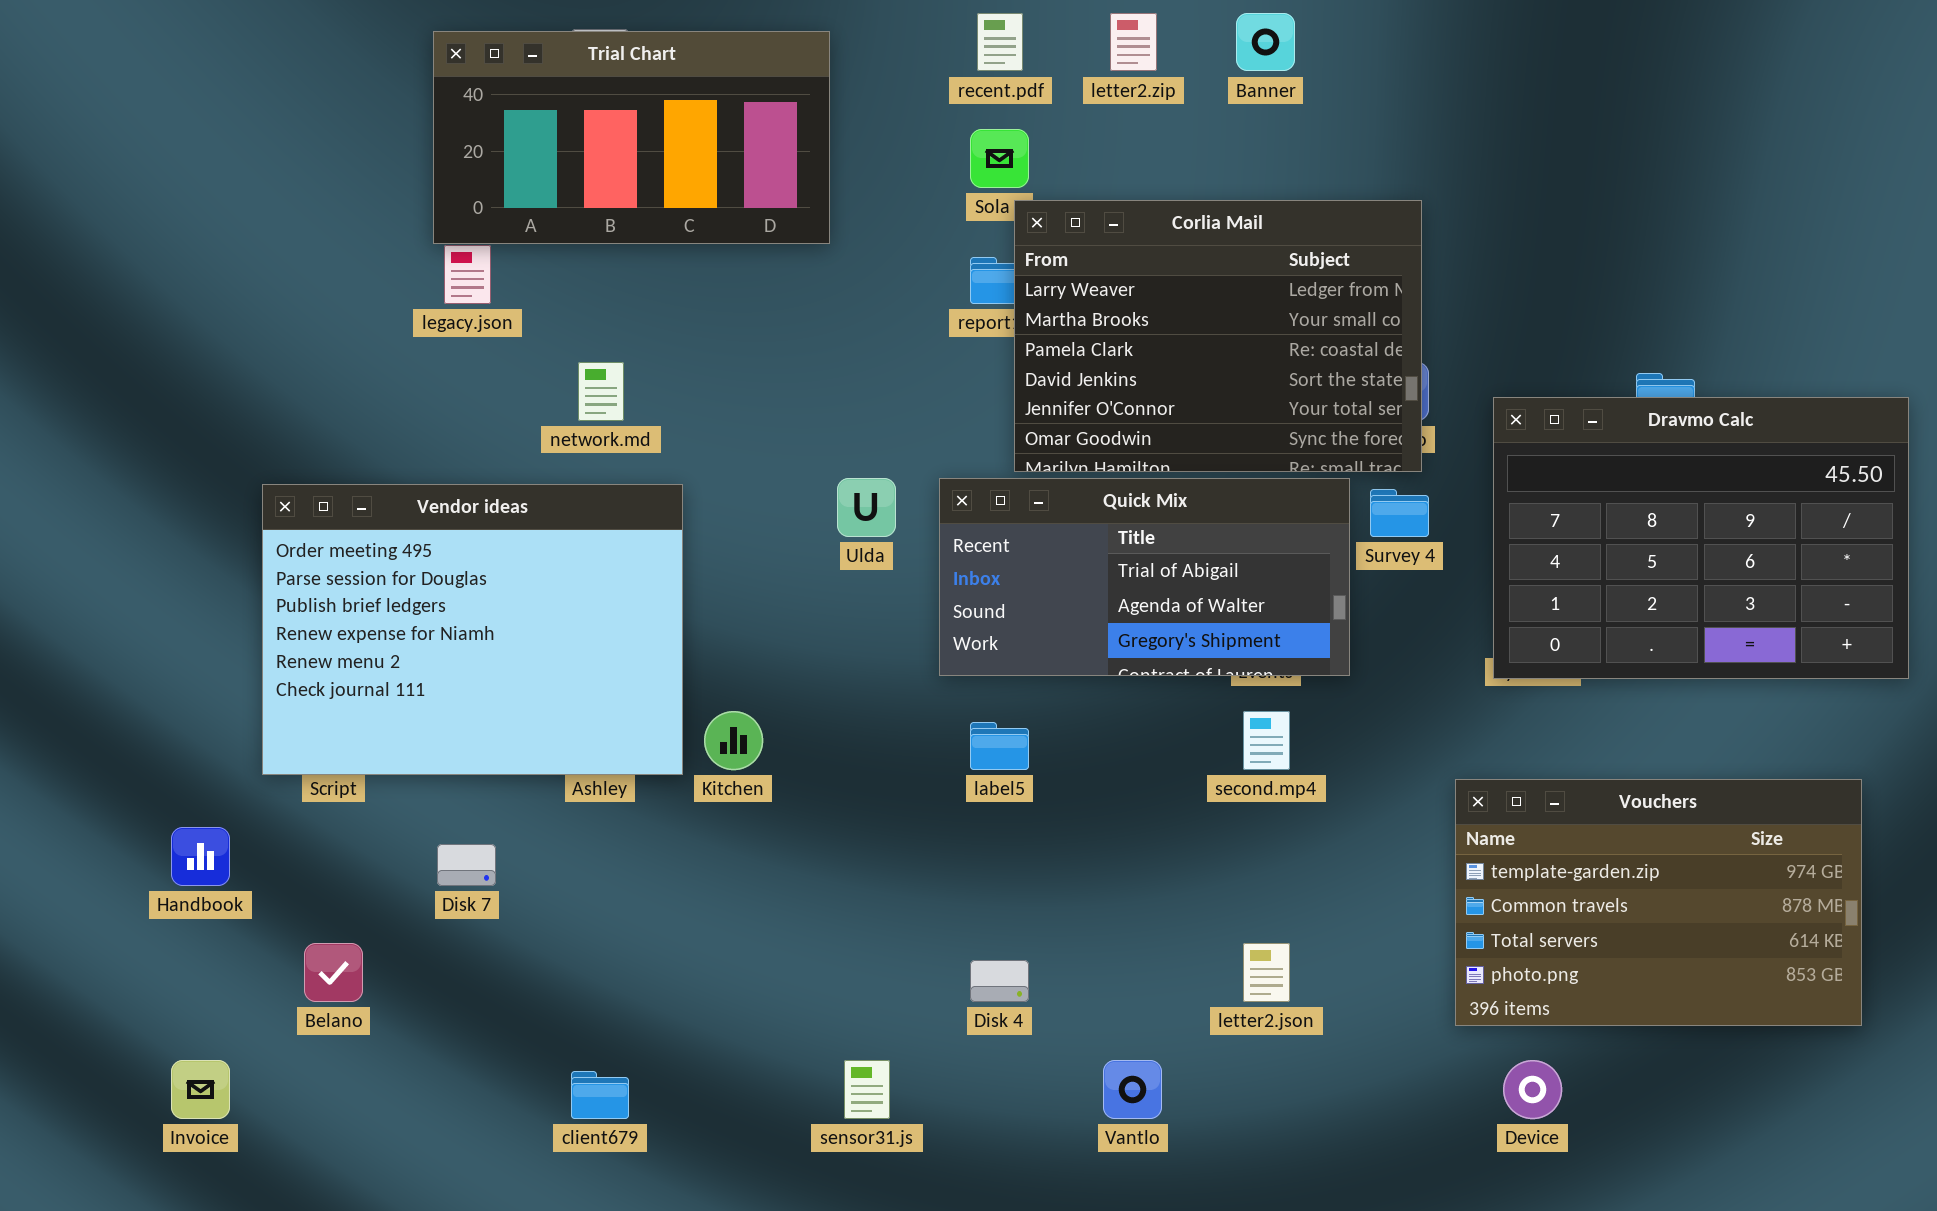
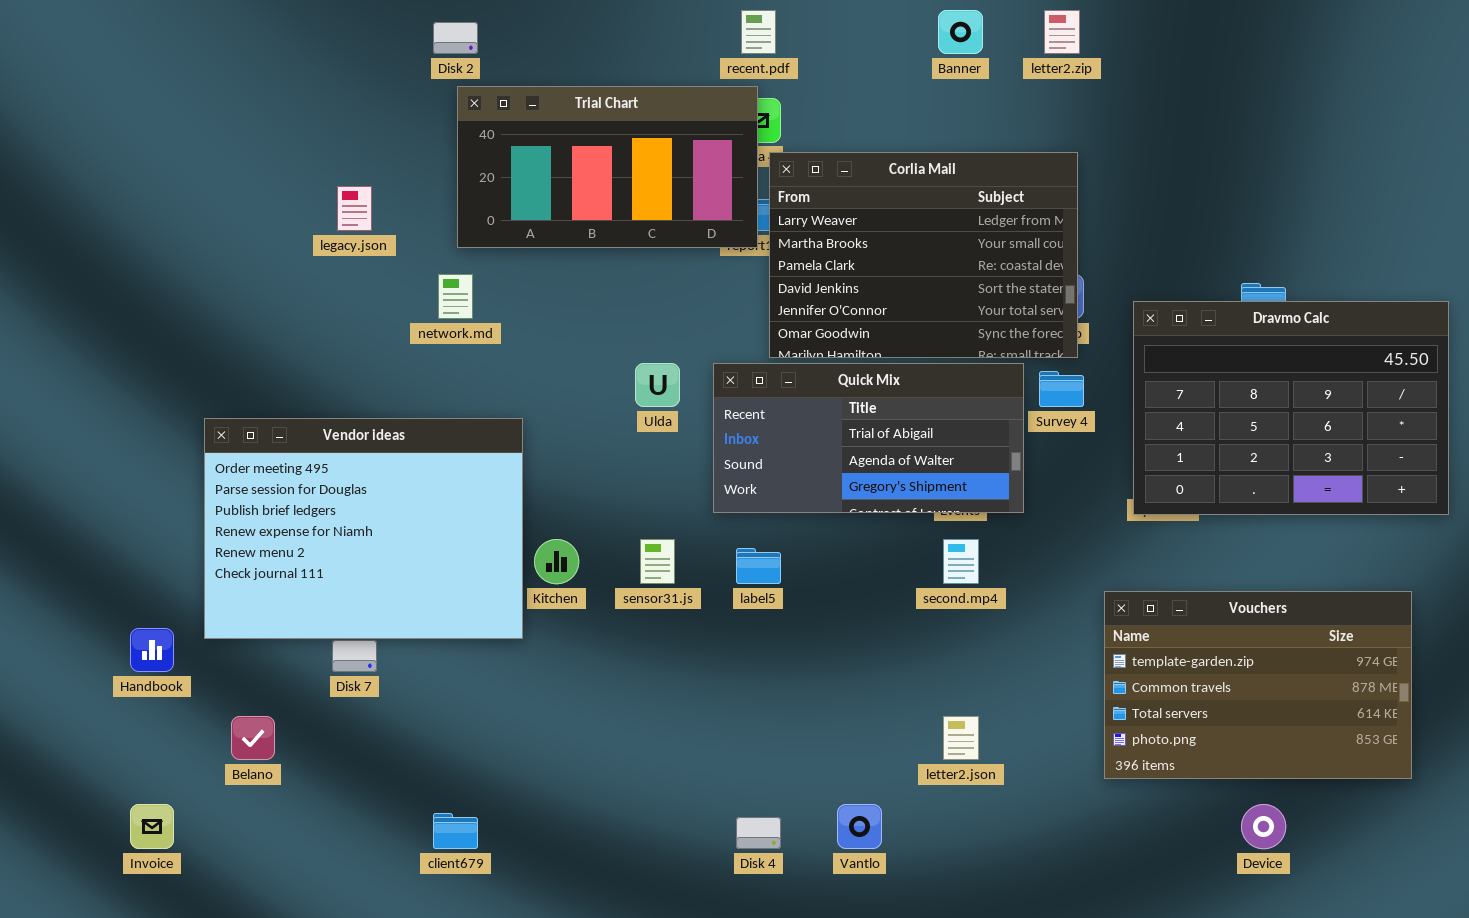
letter2.zip: [1110,13,1157,71] -> [1044,10,1080,54], moved
Trial Chart: [433,31,830,244] -> [457,86,758,248], moved
Vendor ideas: [262,484,683,775] -> [204,418,523,639], moved
Disk 4: [970,960,1029,1002] -> [736,817,781,849], moved
sensor31.js: [844,1060,890,1119] -> [640,539,675,584], moved
Device: [1503,1060,1562,1119] -> [1241,804,1286,849], moved

